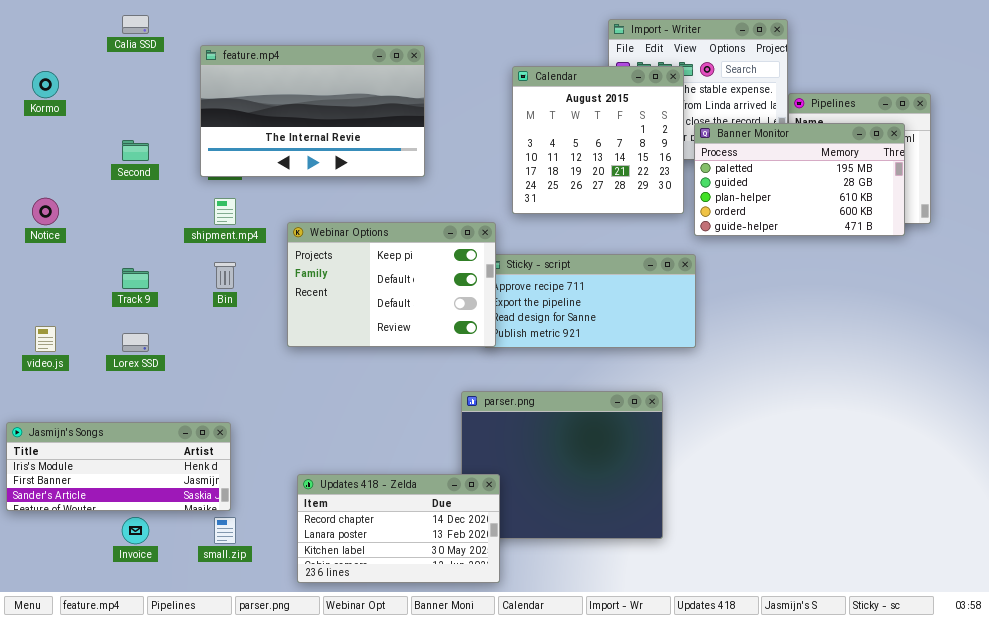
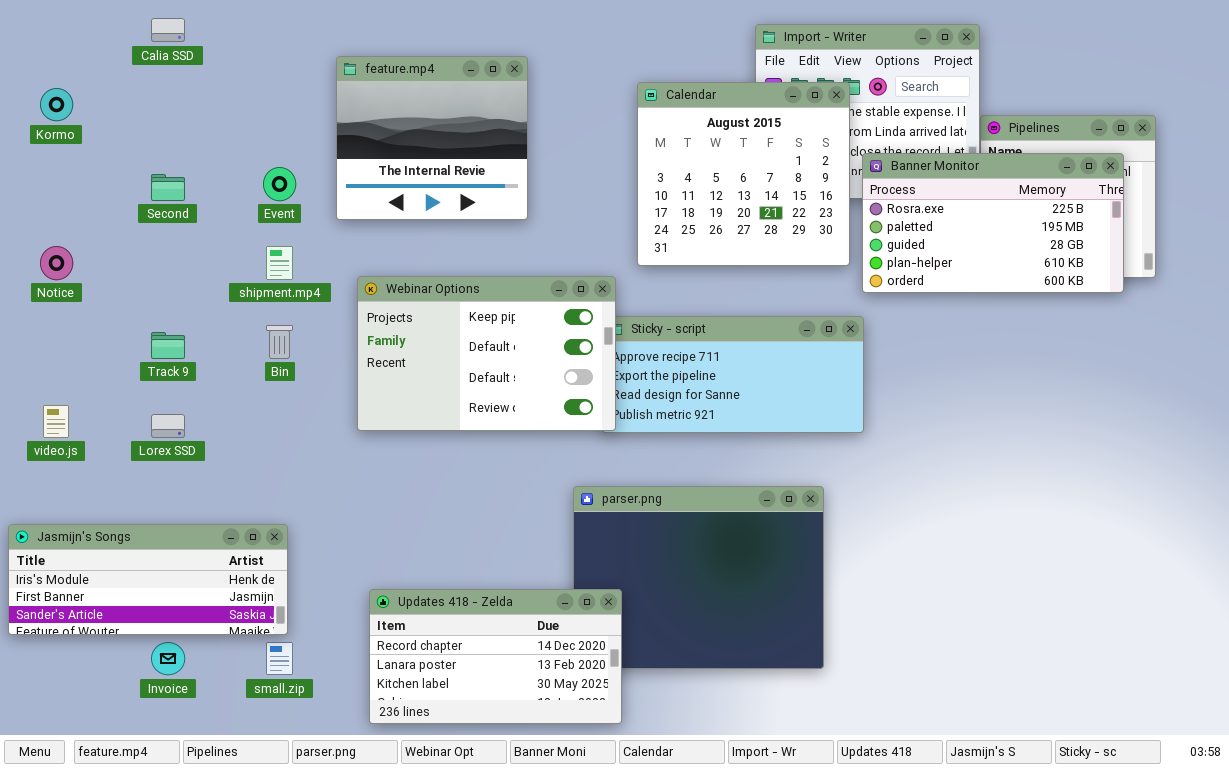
feature.mp4: [200,45,425,177] -> [336,56,528,220], resized
Banner Monitor: [694,123,905,236] -> [862,153,1124,293], scrolled up 1 row

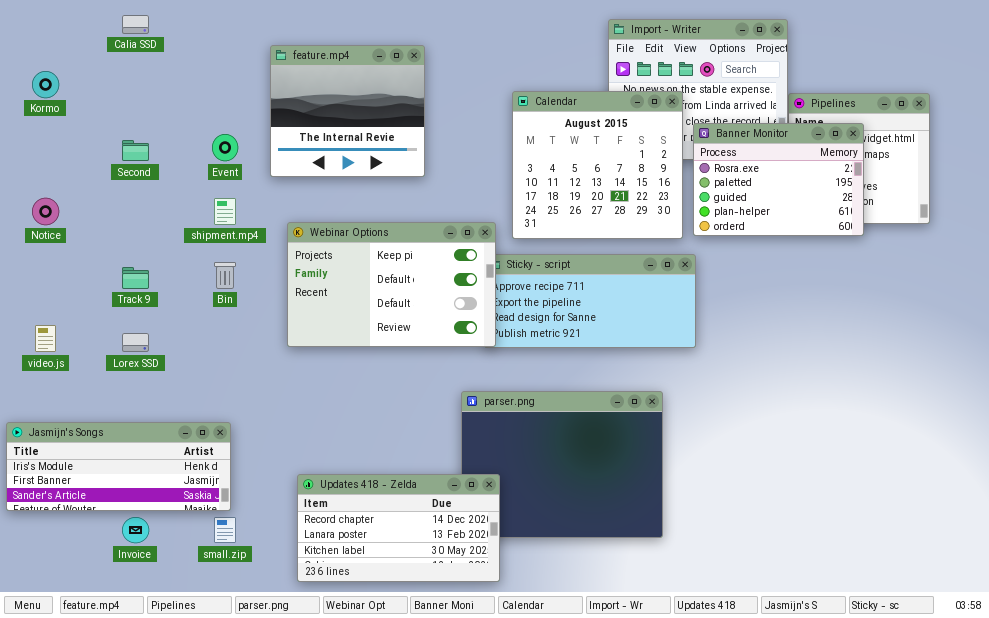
Calendar: [637,82,850,266] -> [512,91,683,239], moved
Banner Monitor: [862,153,1124,293] -> [693,123,864,236], resized

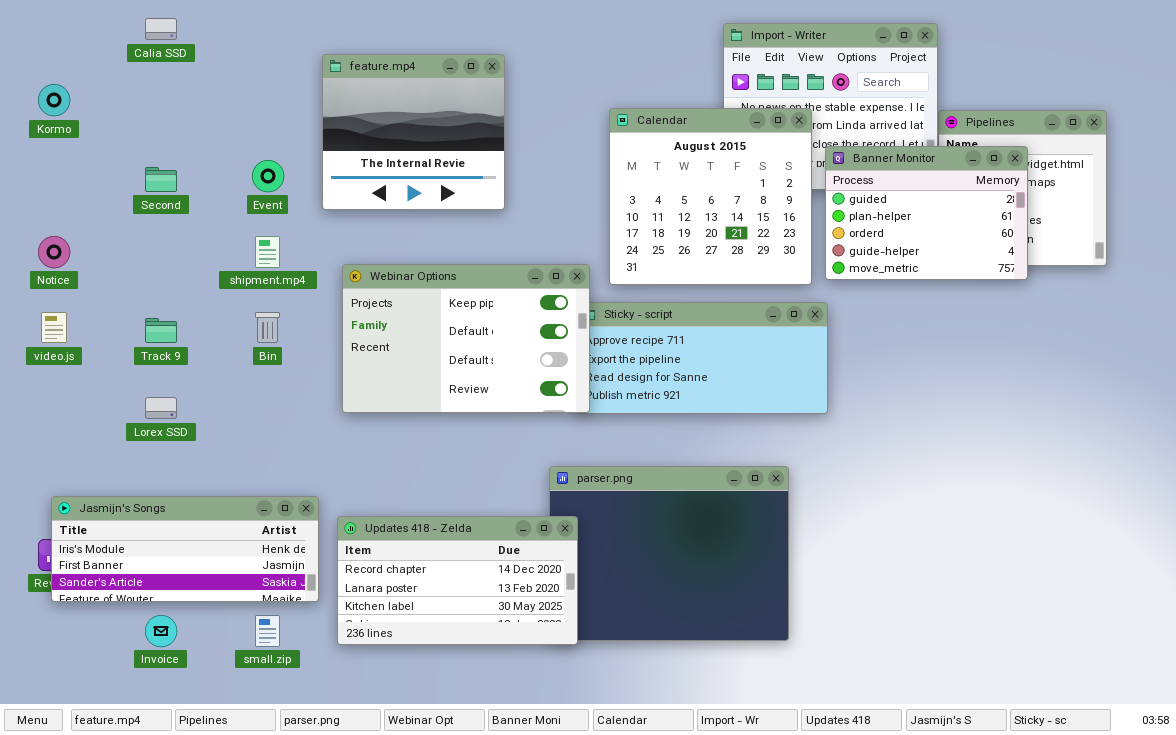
Banner Monitor: [693,123,864,236] -> [825,146,1028,280], scrolled down 2 rows
video.js: [35,325,56,352] -> [41,312,67,343], moved
Jasmijn's Songs: [6,422,231,511] -> [51,496,319,602], moved
Updates 418 - Zelda: [297,474,500,582] -> [337,516,578,645], moved

